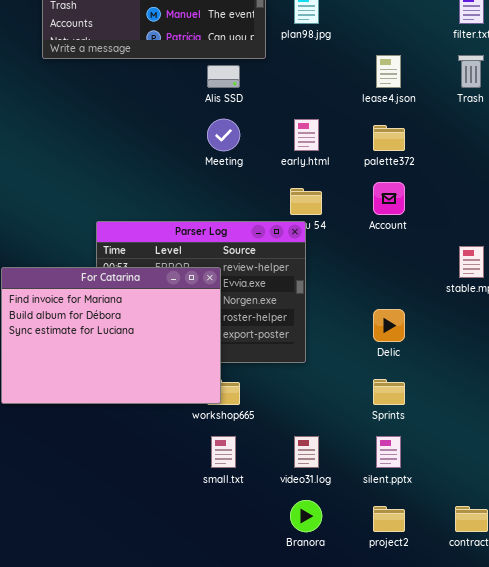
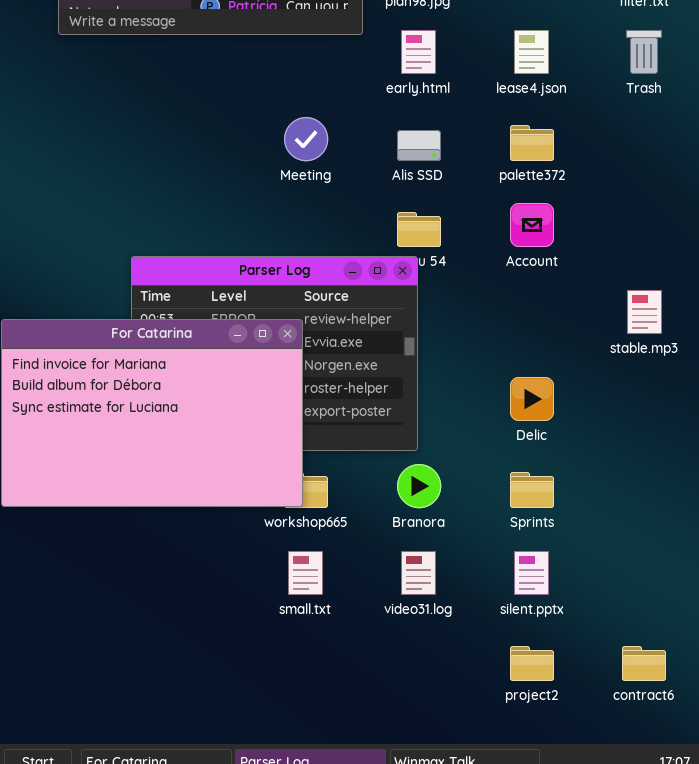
Alis SSD: [207,65,240,88] -> [397,130,441,161], moved
early.html: [294,119,319,151] -> [401,30,436,74], moved
Branora: [290,500,322,532] -> [397,464,441,508], moved

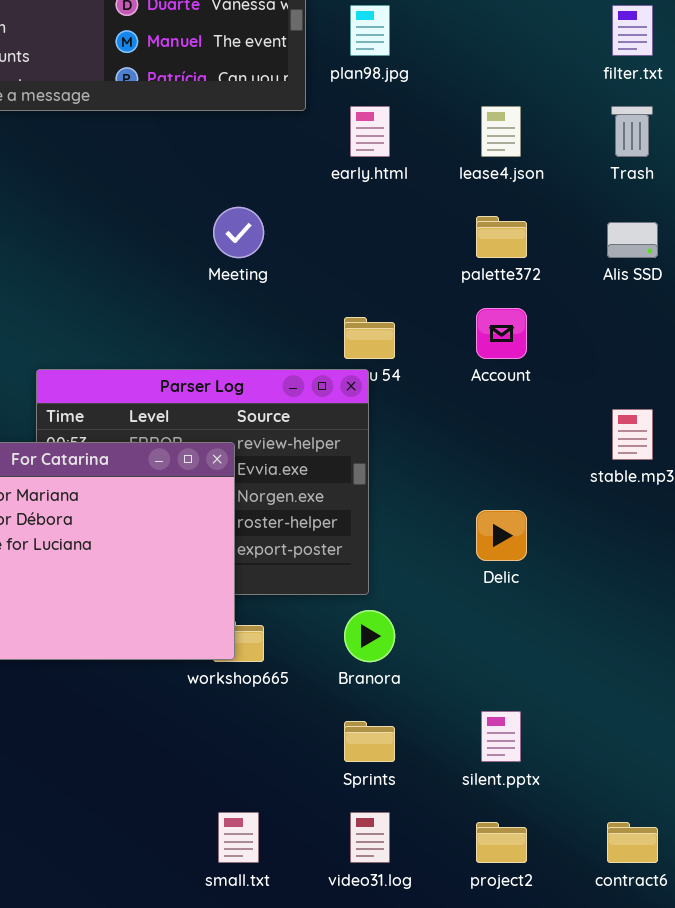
Alis SSD: [397,130,441,161] -> [607,222,658,258], moved
Sprints: [510,472,554,508] -> [344,721,395,762], moved
small.txt: [288,551,323,595] -> [218,812,259,863], moved
video31.log: [401,551,436,595] -> [350,812,390,863], moved

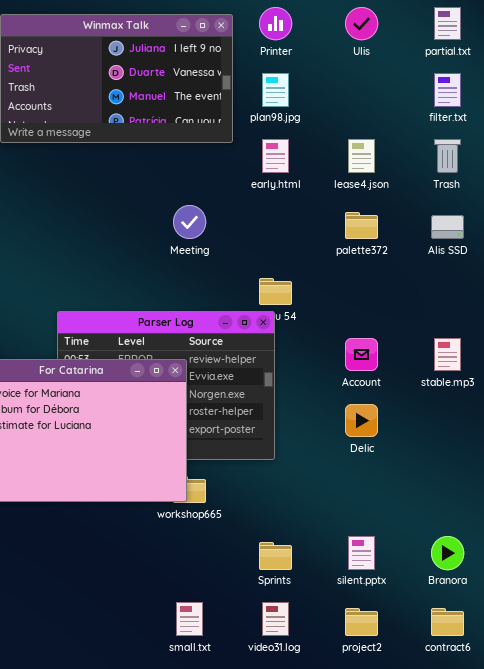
Account: [476,308,527,359] -> [345,338,378,371], moved
Branora: [344,610,395,662] -> [431,536,464,570], moved

